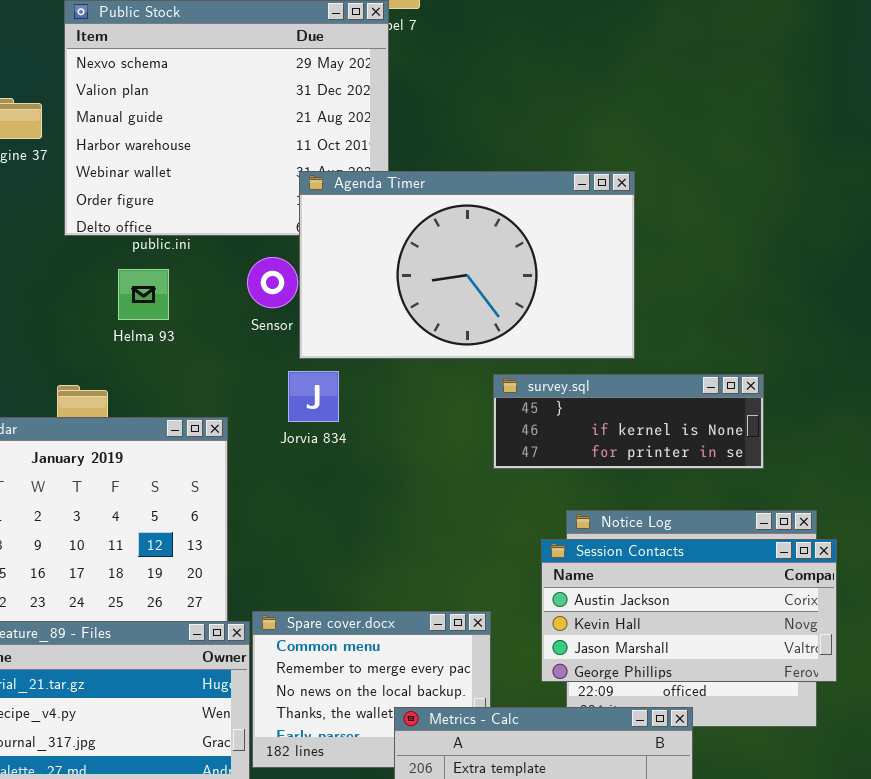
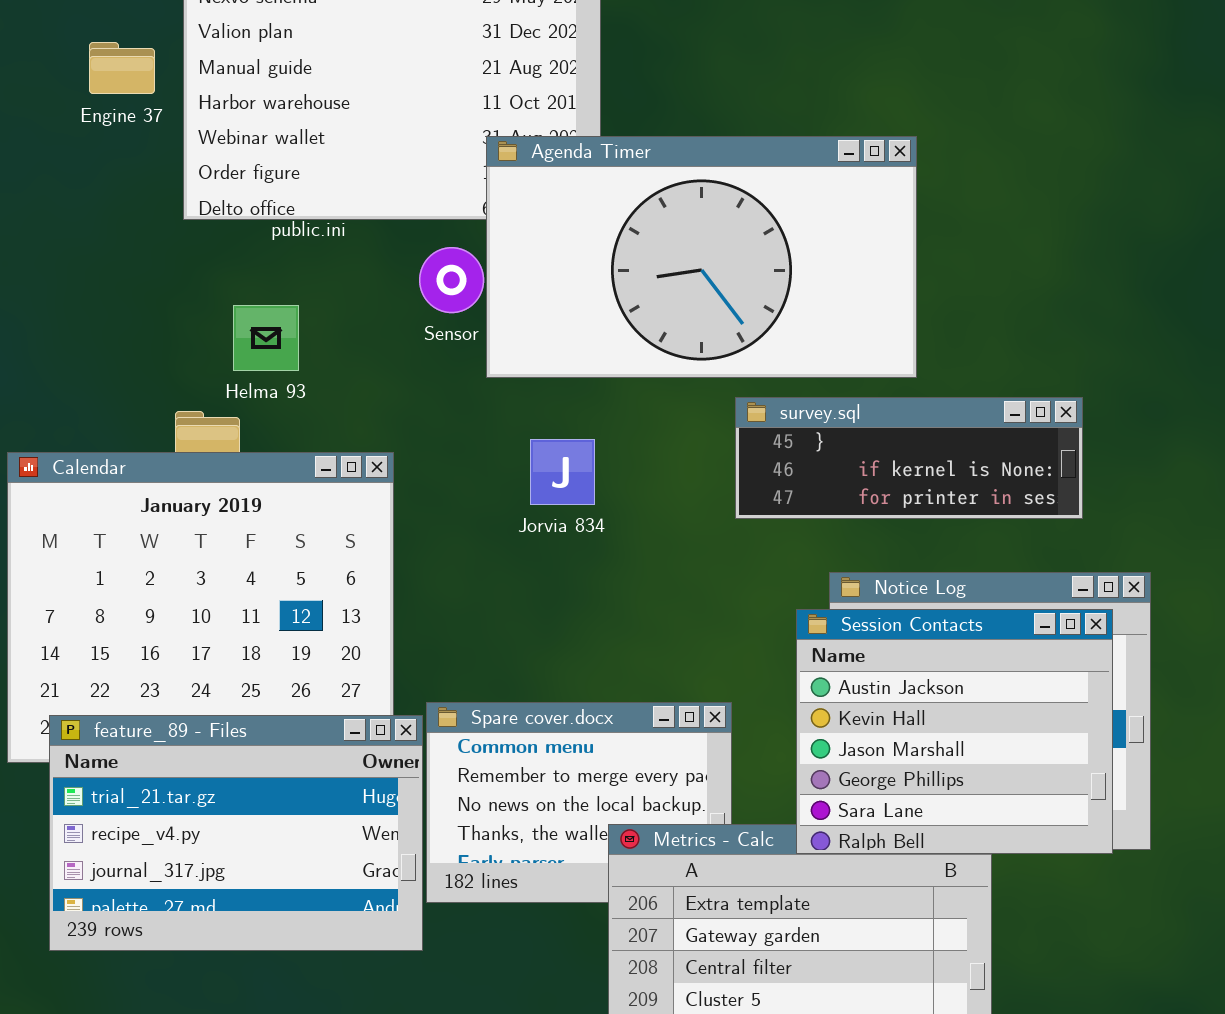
Helma 93: [118,269,169,320] -> [233,305,299,371], moved
Jorvia 834: [288,371,339,422] -> [530,439,595,505], moved
Session Contacts: [541,539,837,682] -> [796,609,1113,854], resized

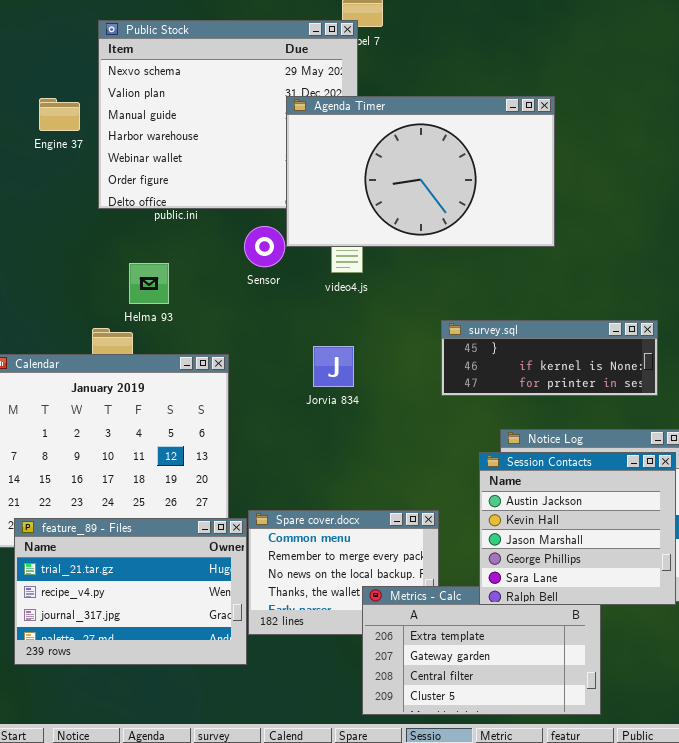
Agenda Timer: [486,136,917,378] -> [286,96,555,247], moved

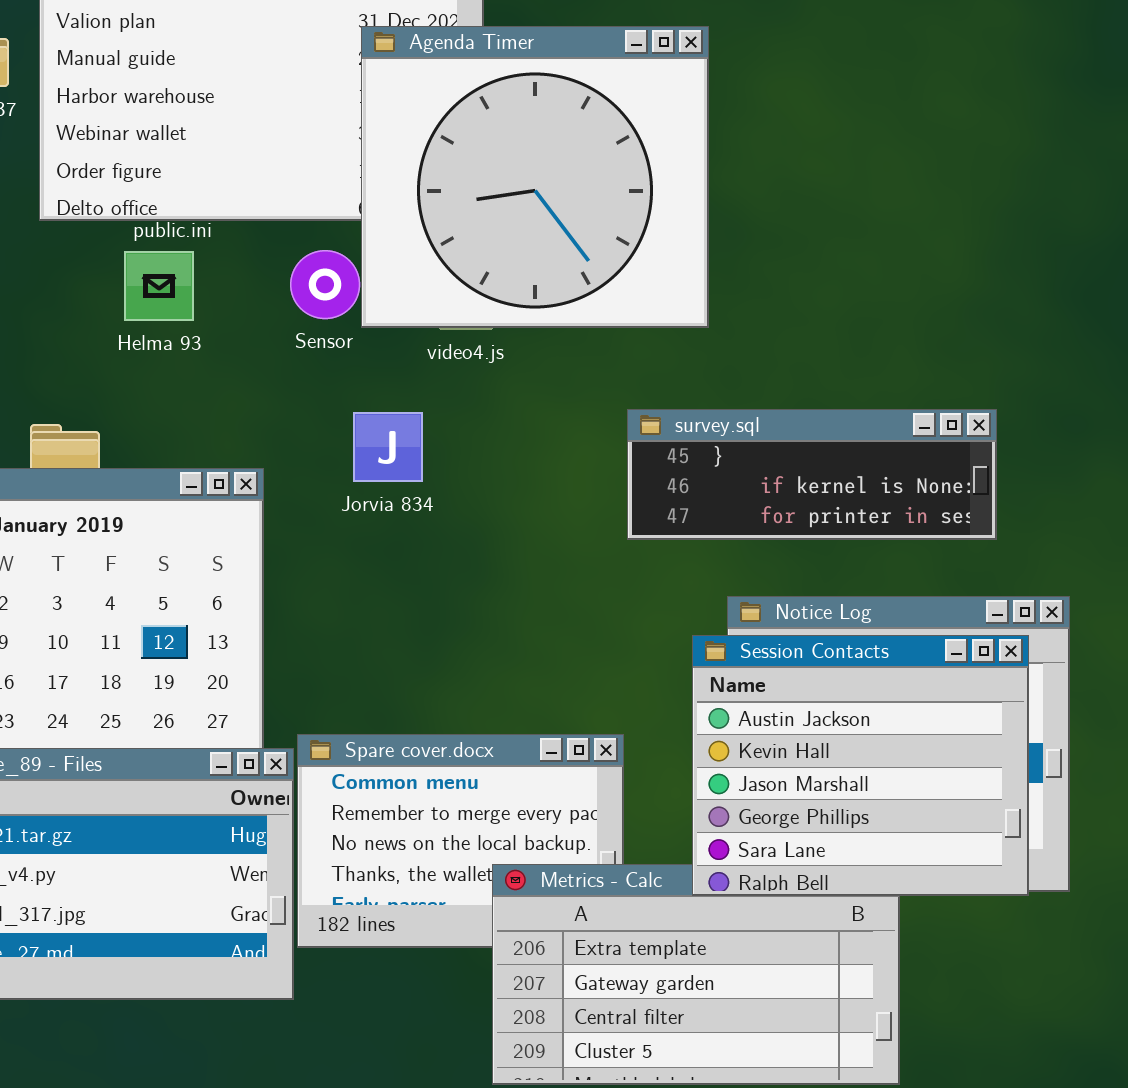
Agenda Timer: [286,96,555,247] -> [361,26,709,328], resized
Helma 93: [129,263,169,304] -> [124,251,194,321], moved
Jorvia 834: [313,346,354,387] -> [353,412,423,482], moved

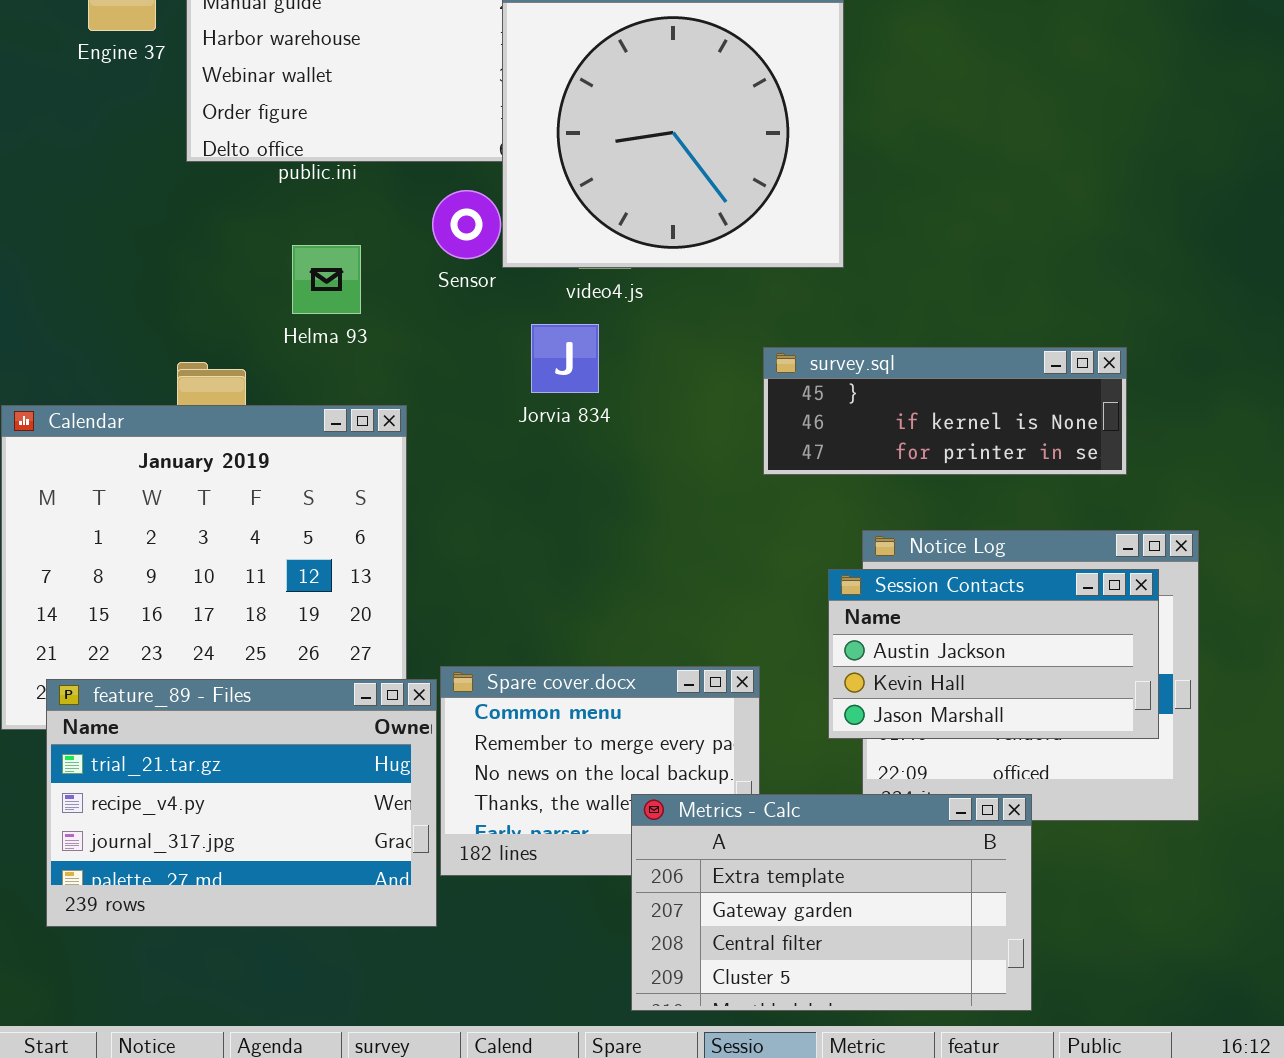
Helma 93: [124,251,194,321] -> [292,245,361,314], moved
Jorvia 834: [353,412,423,482] -> [531,324,599,393], moved
Session Contacts: [692,635,1029,896] -> [828,569,1159,739], resized

